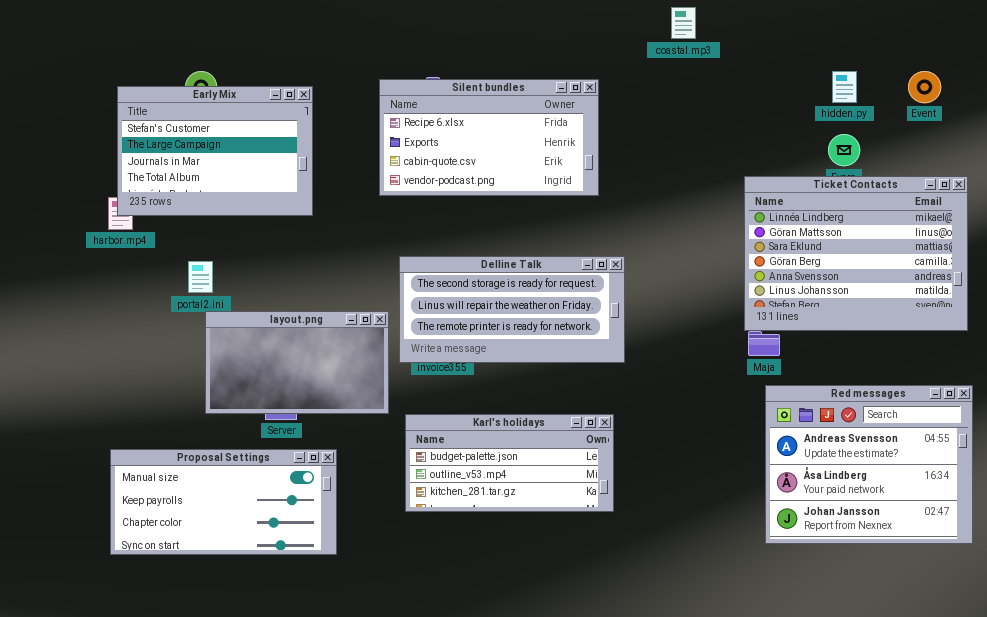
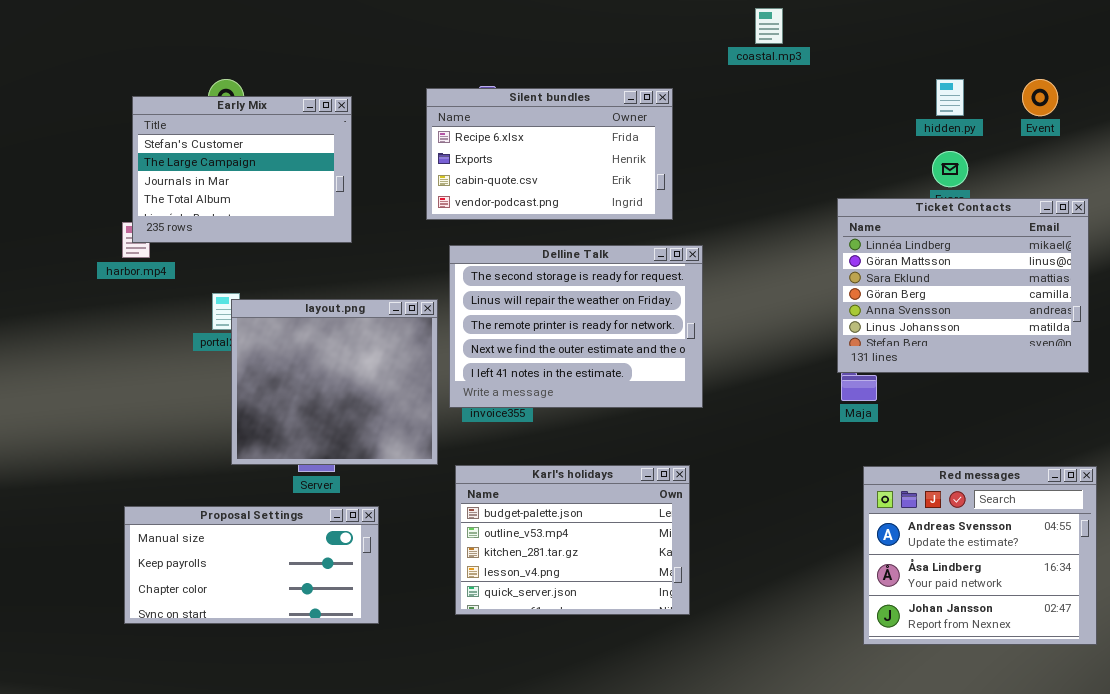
Delline Talk: [399,256,625,363] -> [449,245,703,408], resized
layout.png: [205,311,389,414] -> [231,299,438,465], resized
Red messages: [765,385,973,544] -> [863,466,1097,645], moved
Karl's holidays: [405,414,614,512] -> [455,465,690,615], resized

